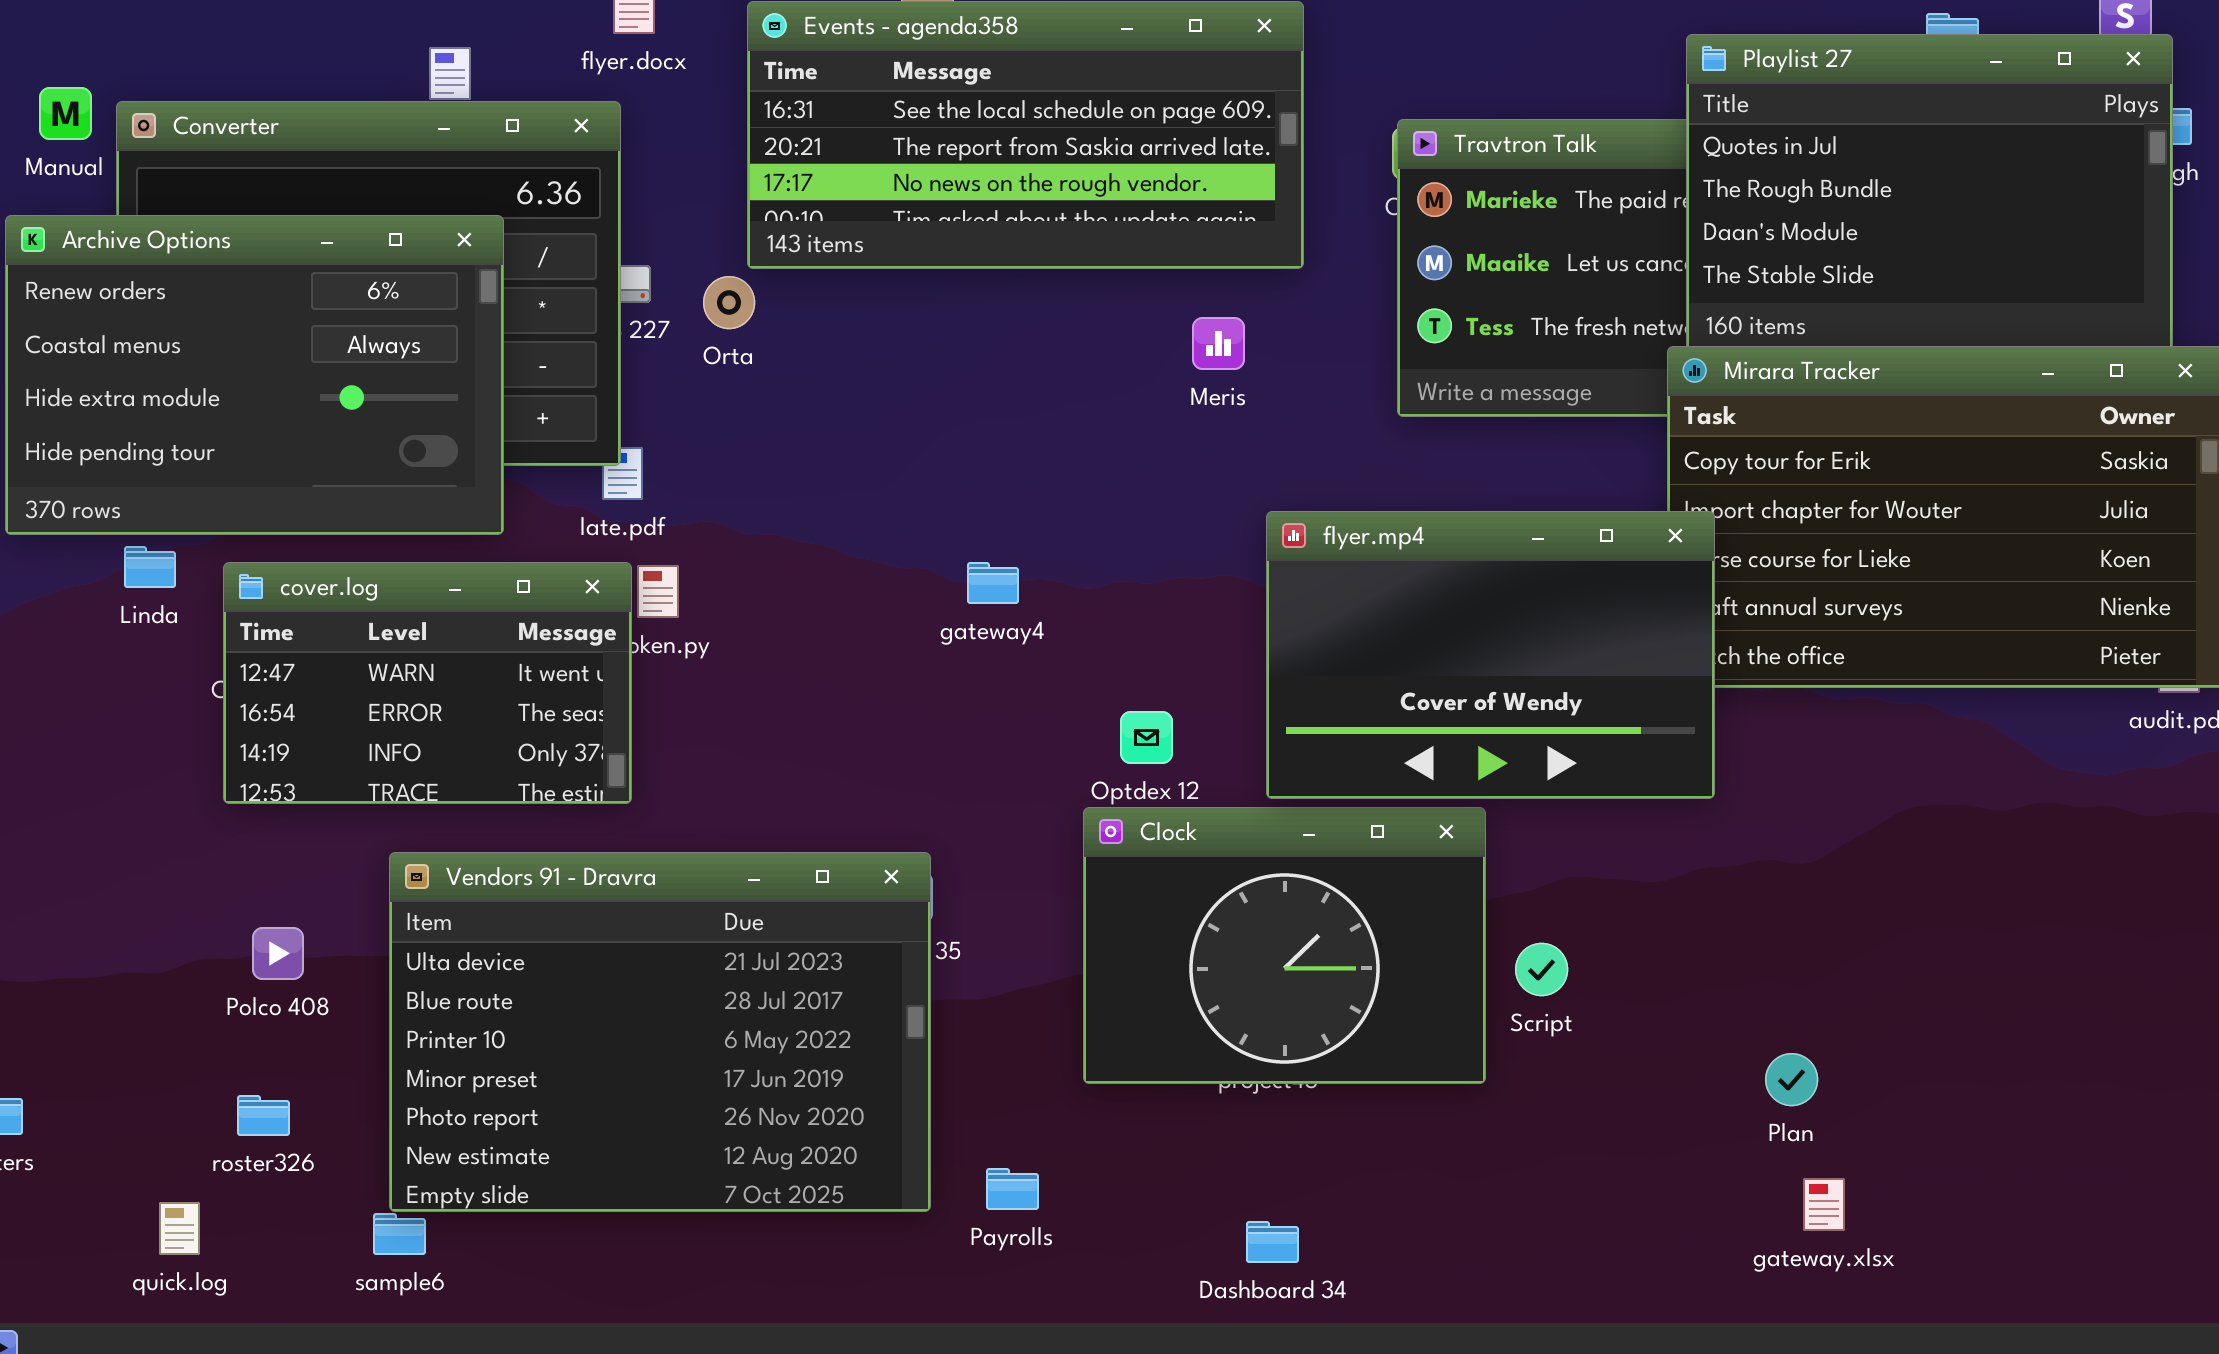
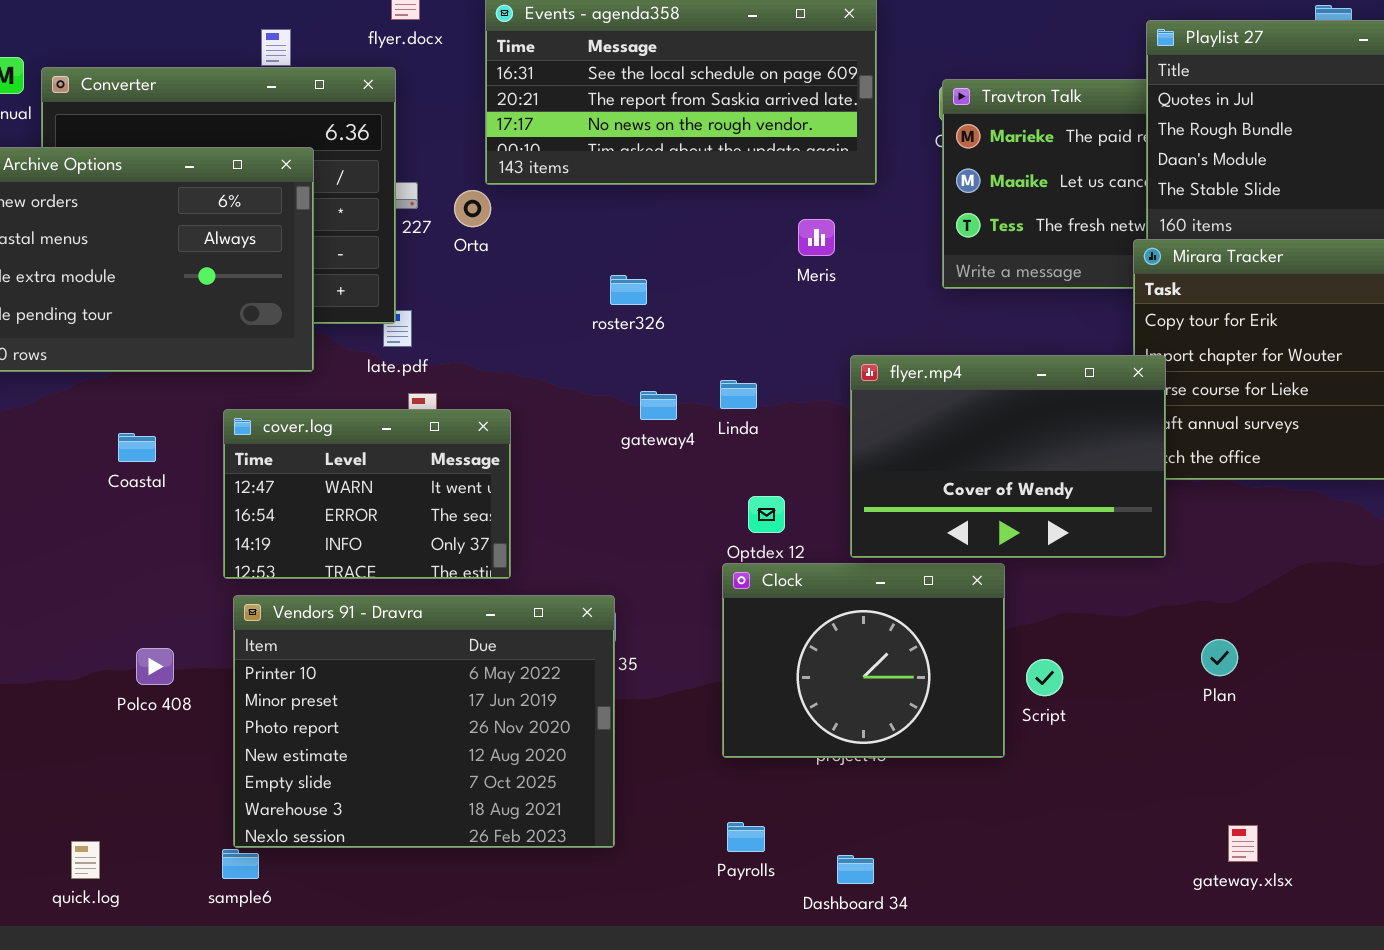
Linda: [124,546,176,588] -> [720,380,757,409], moved
cover.log: [223,562,632,804] -> [223,409,511,579], moved
Vendors 91 - Dravra: [389,852,931,1212] -> [233,595,615,848], scrolled down 2 rows
Plan: [1765,1053,1818,1106] -> [1201,639,1238,676], moved
roster326: [237,1095,290,1136] -> [610,275,647,305], moved
Payrolls: [986,1168,1039,1210] -> [727,822,765,852], moved

